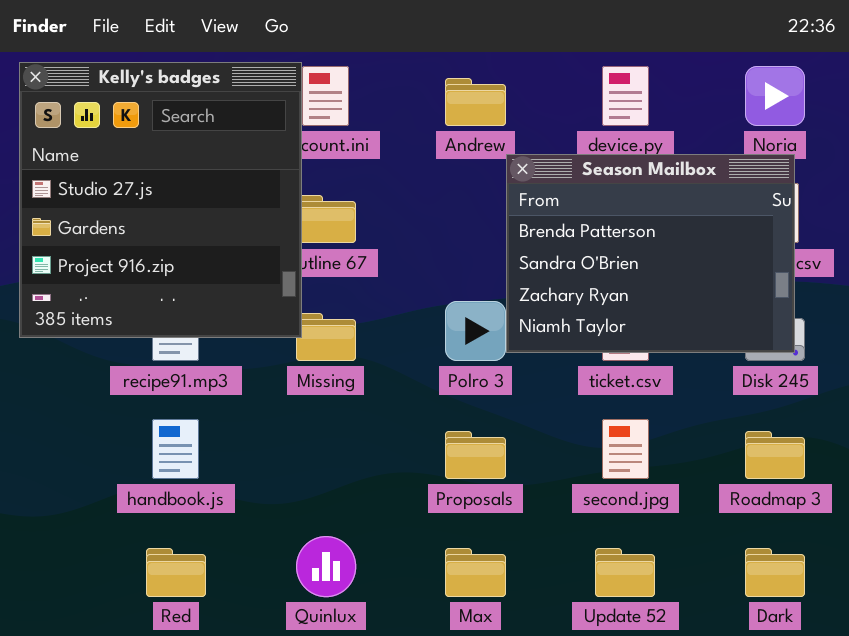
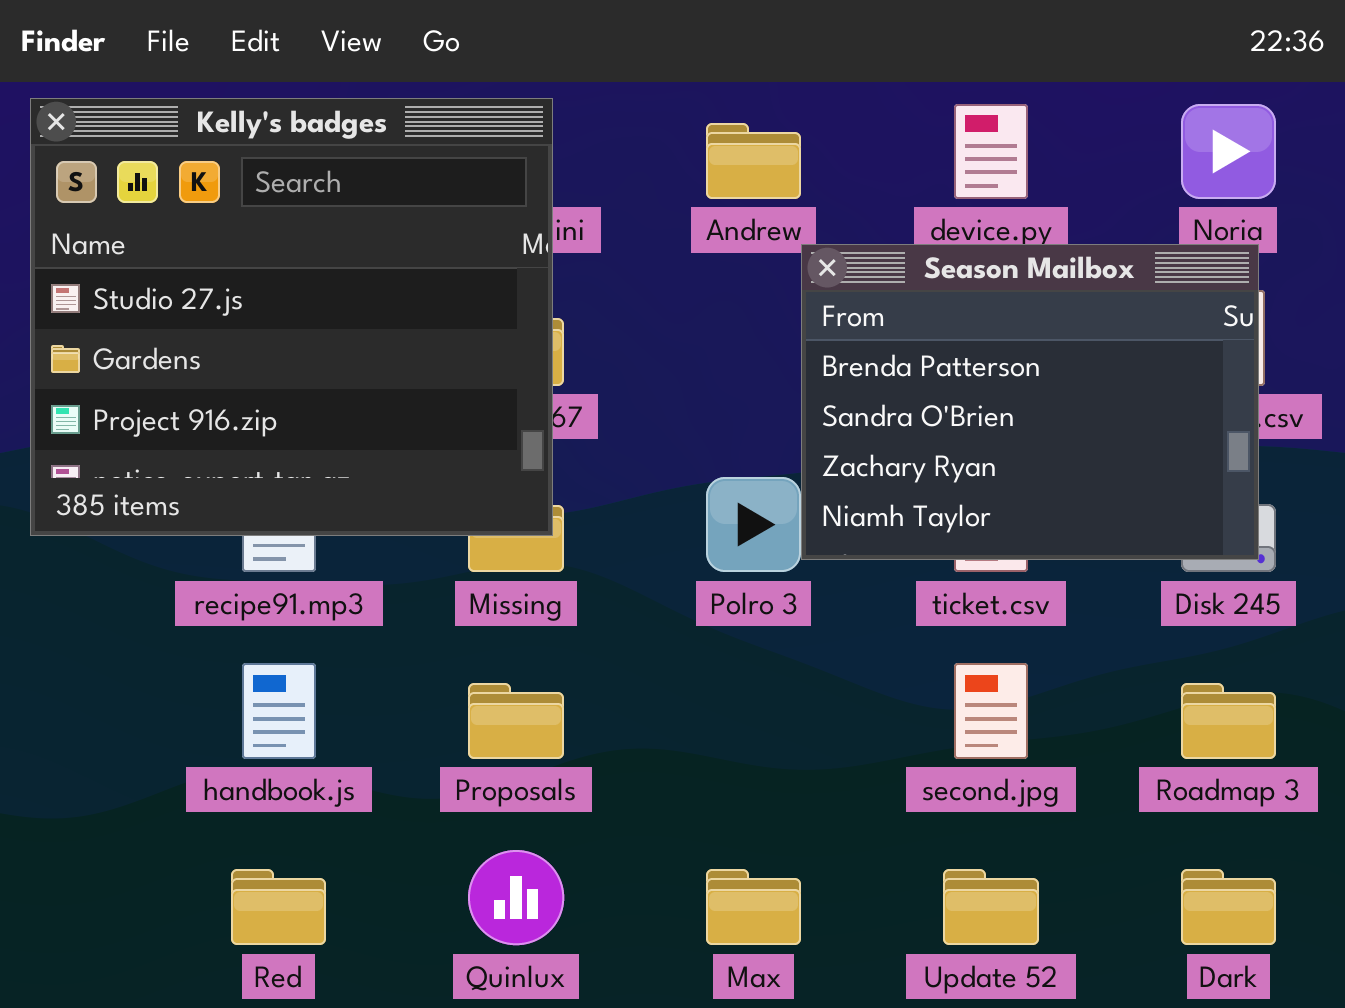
Kelly's badges: [19,62,302,338] -> [30,98,553,536], resized
Proposals: [445,431,506,479] -> [468,683,564,759], moved

